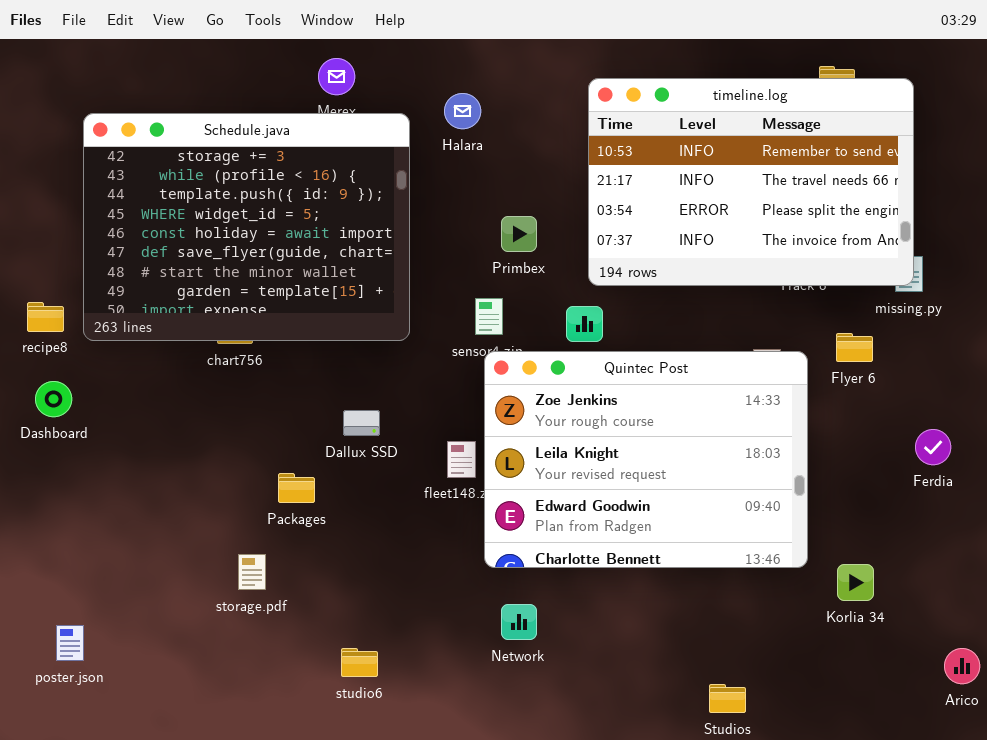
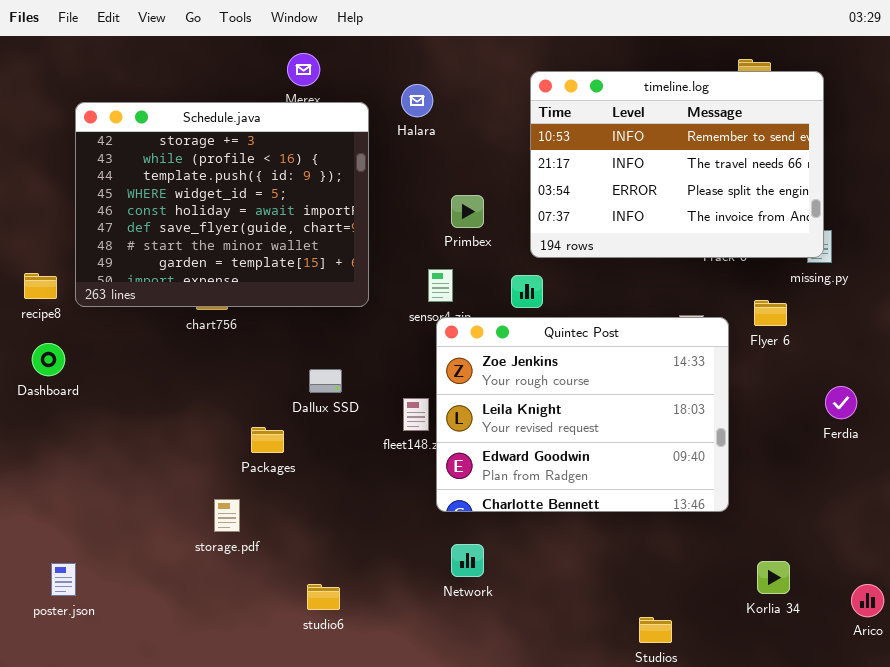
Korlia 34: [837,564,874,601] -> [757,561,790,594], moved

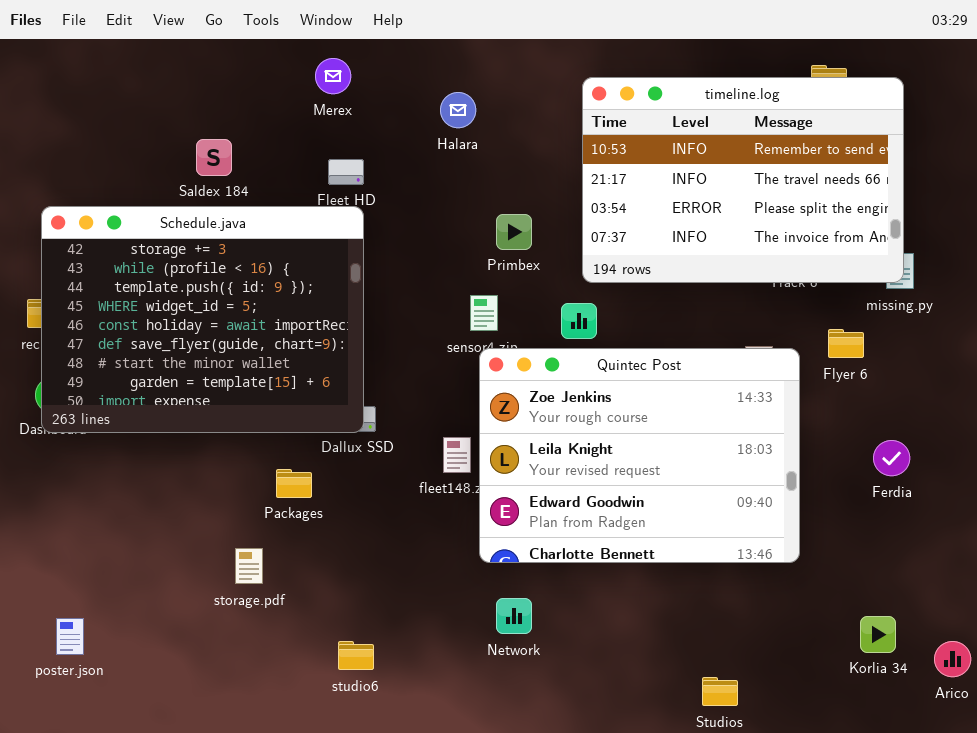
Schedule.java: [75,102,369,307] -> [41,206,364,433], moved
Ferdia: [825,386,857,419] -> [873,440,910,476], moved
Korlia 34: [757,561,790,594] -> [860,616,896,653], moved

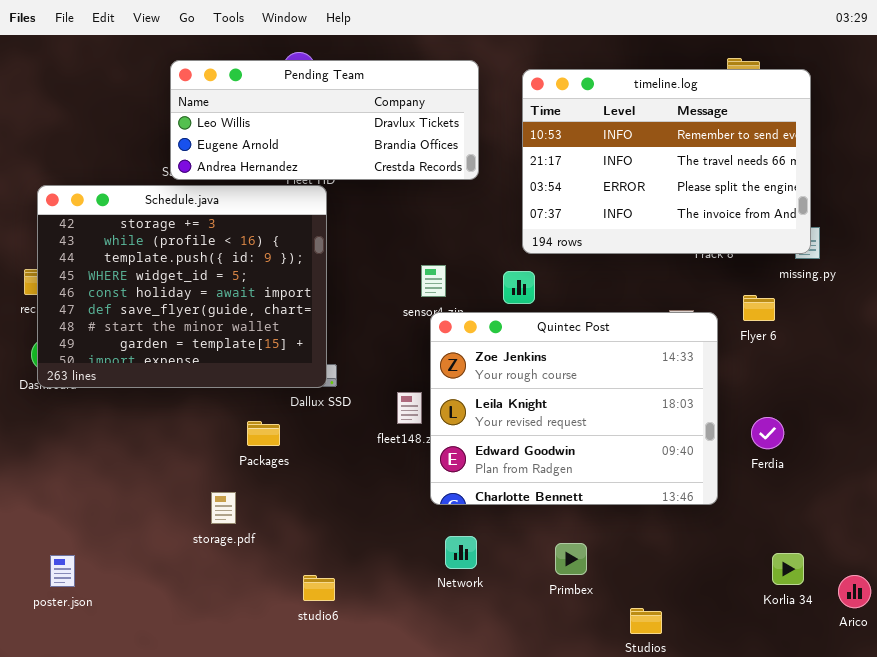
Pending Team: none -> [170,60,479,180], opened
Primbex: [496,214,532,250] -> [555,543,587,575], moved
Ferdia: [873,440,910,476] -> [751,417,784,449], moved

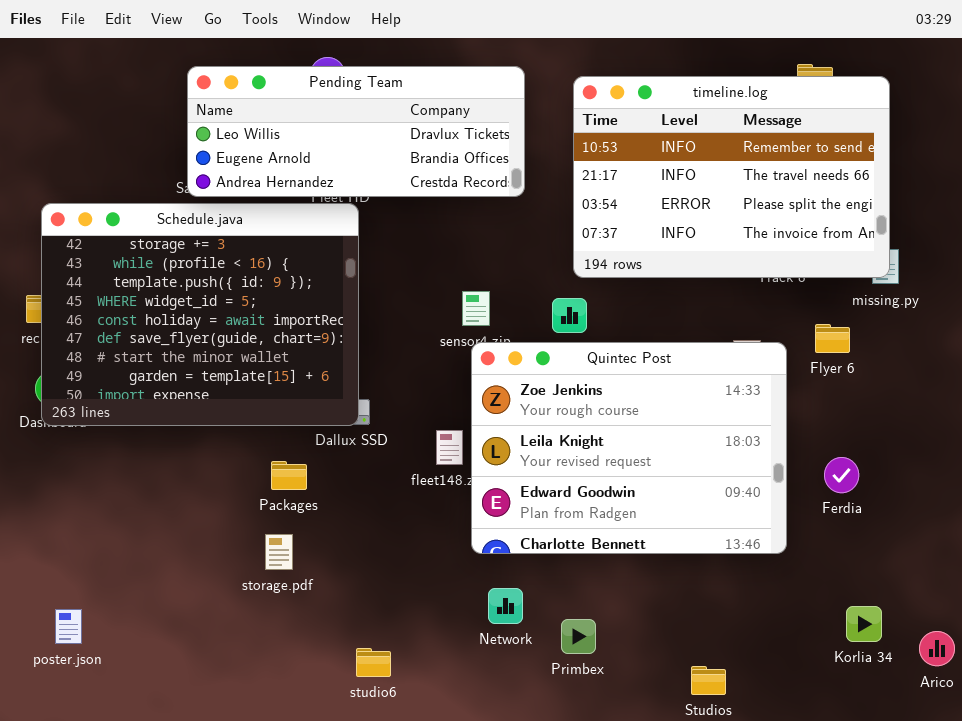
storage.pdf: [211,492,236,524] -> [265,534,293,570], moved
Primbex: [555,543,587,575] -> [561,619,596,654], moved
studio6: [303,575,335,601] -> [356,648,391,677], moved

